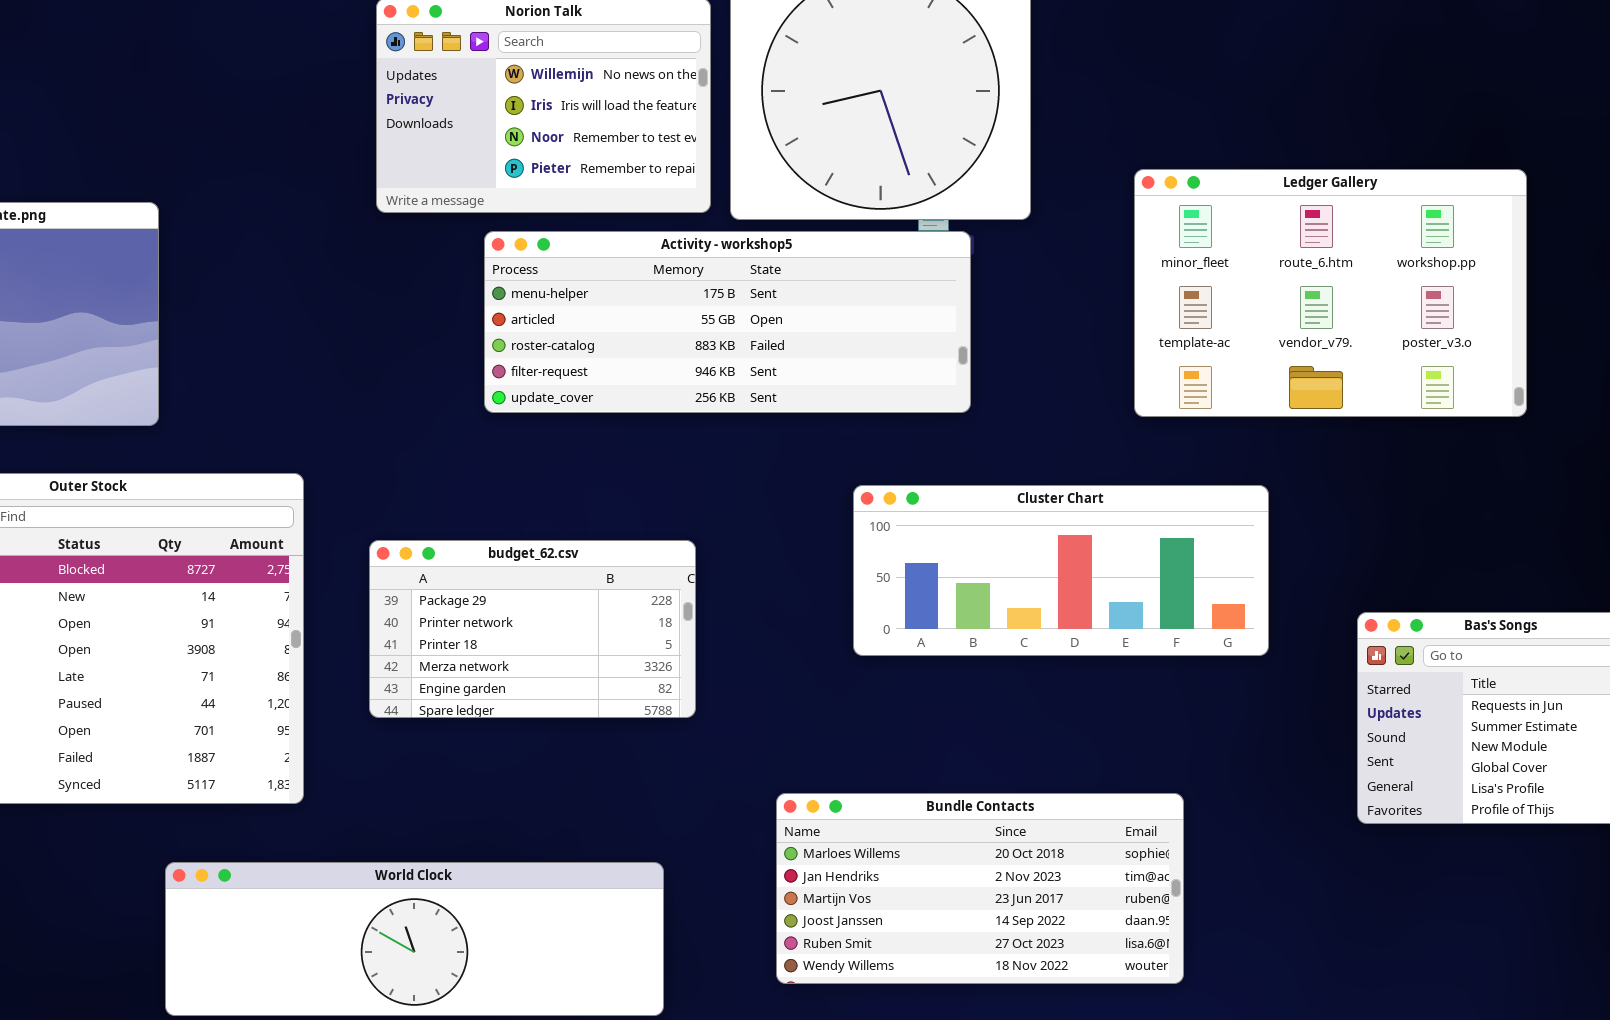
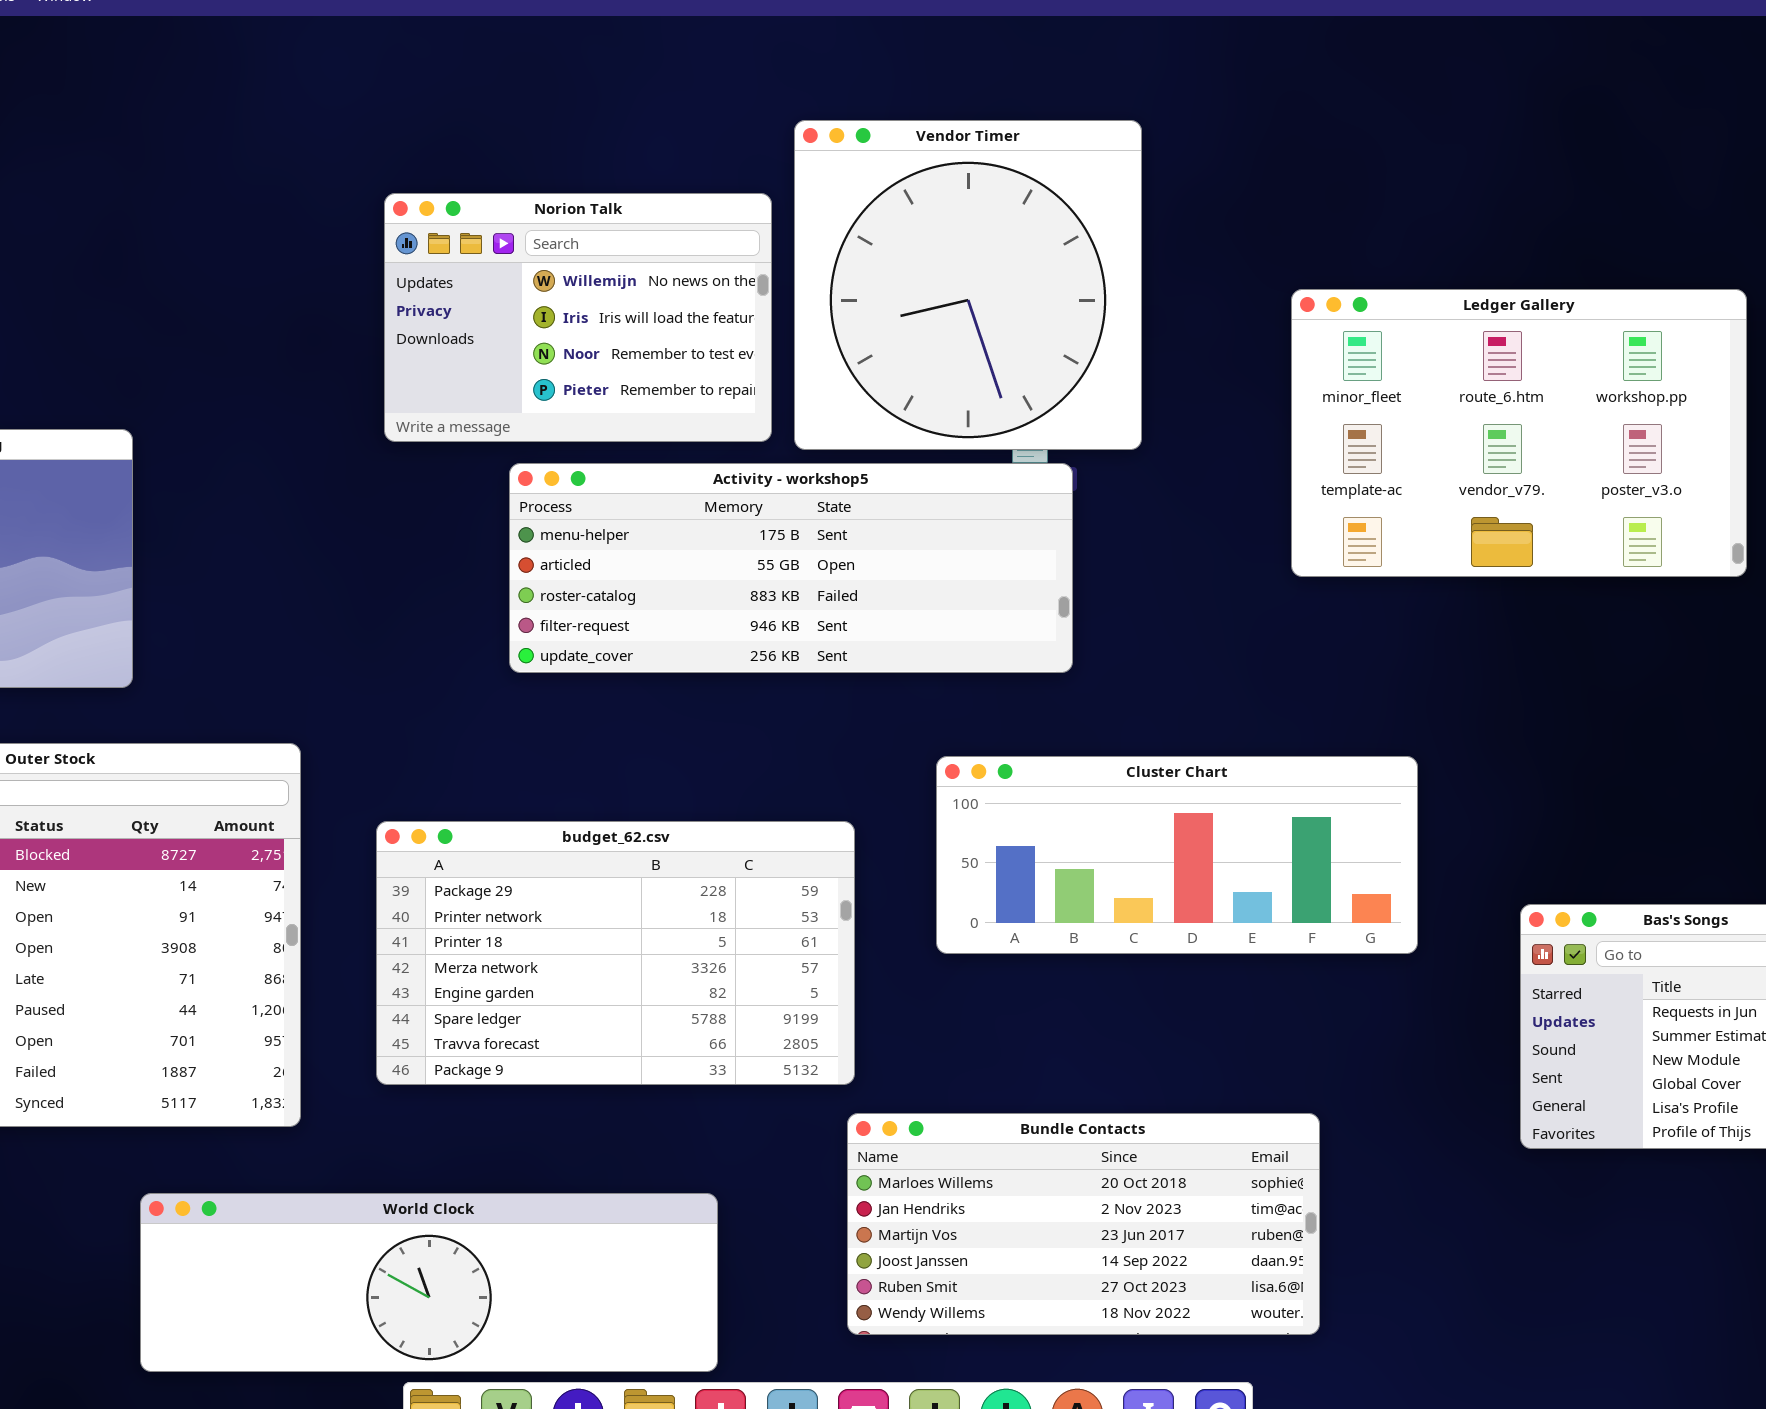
Ledger Gallery: [1134,169,1527,417] -> [1291,289,1747,577], moved
budget_62.csv: [369,540,696,718] -> [376,821,855,1085], resized

